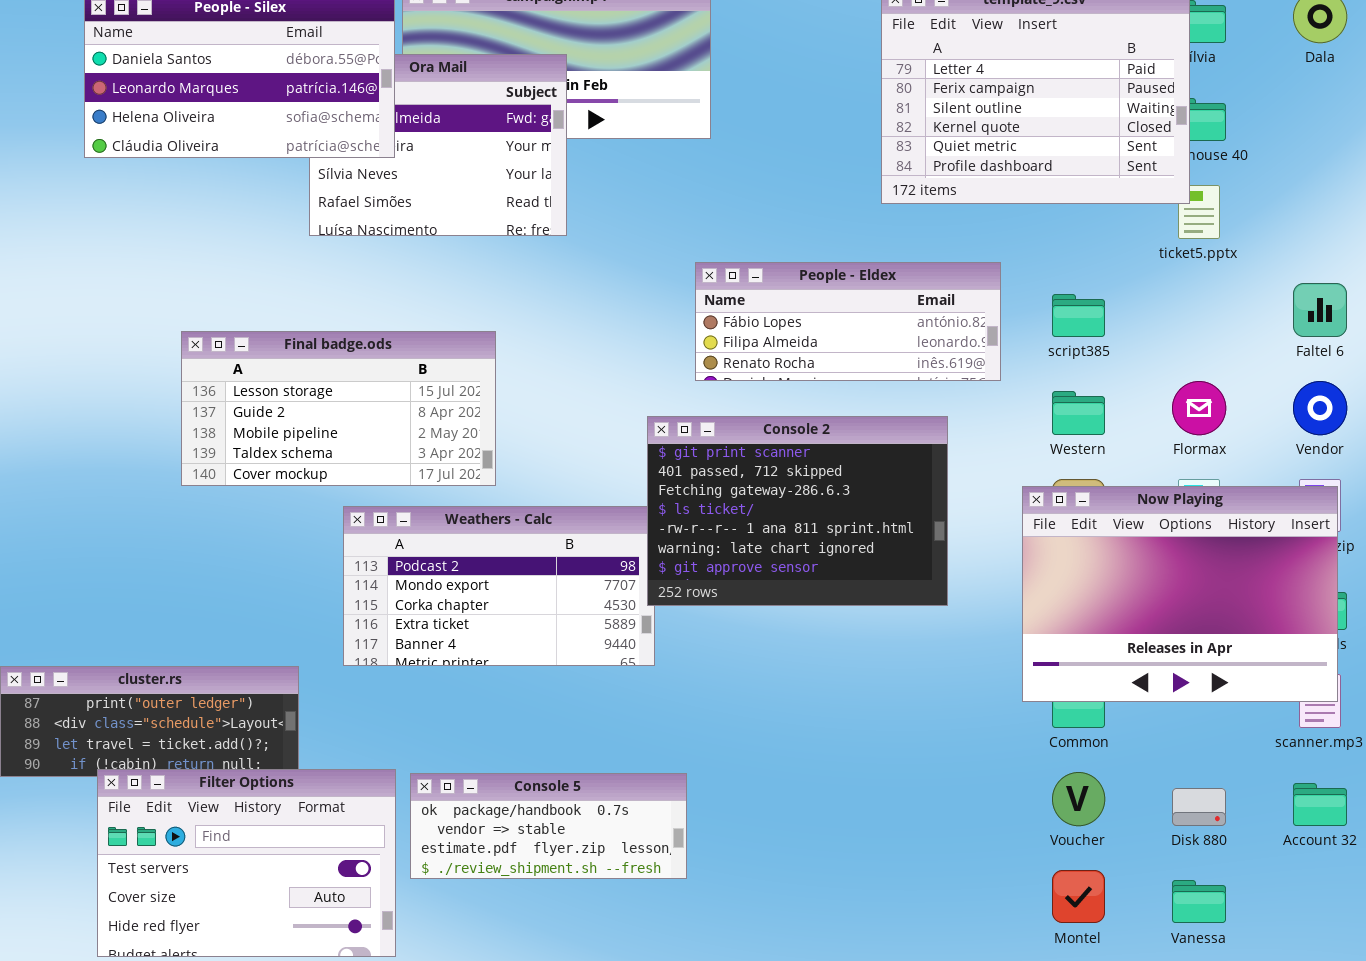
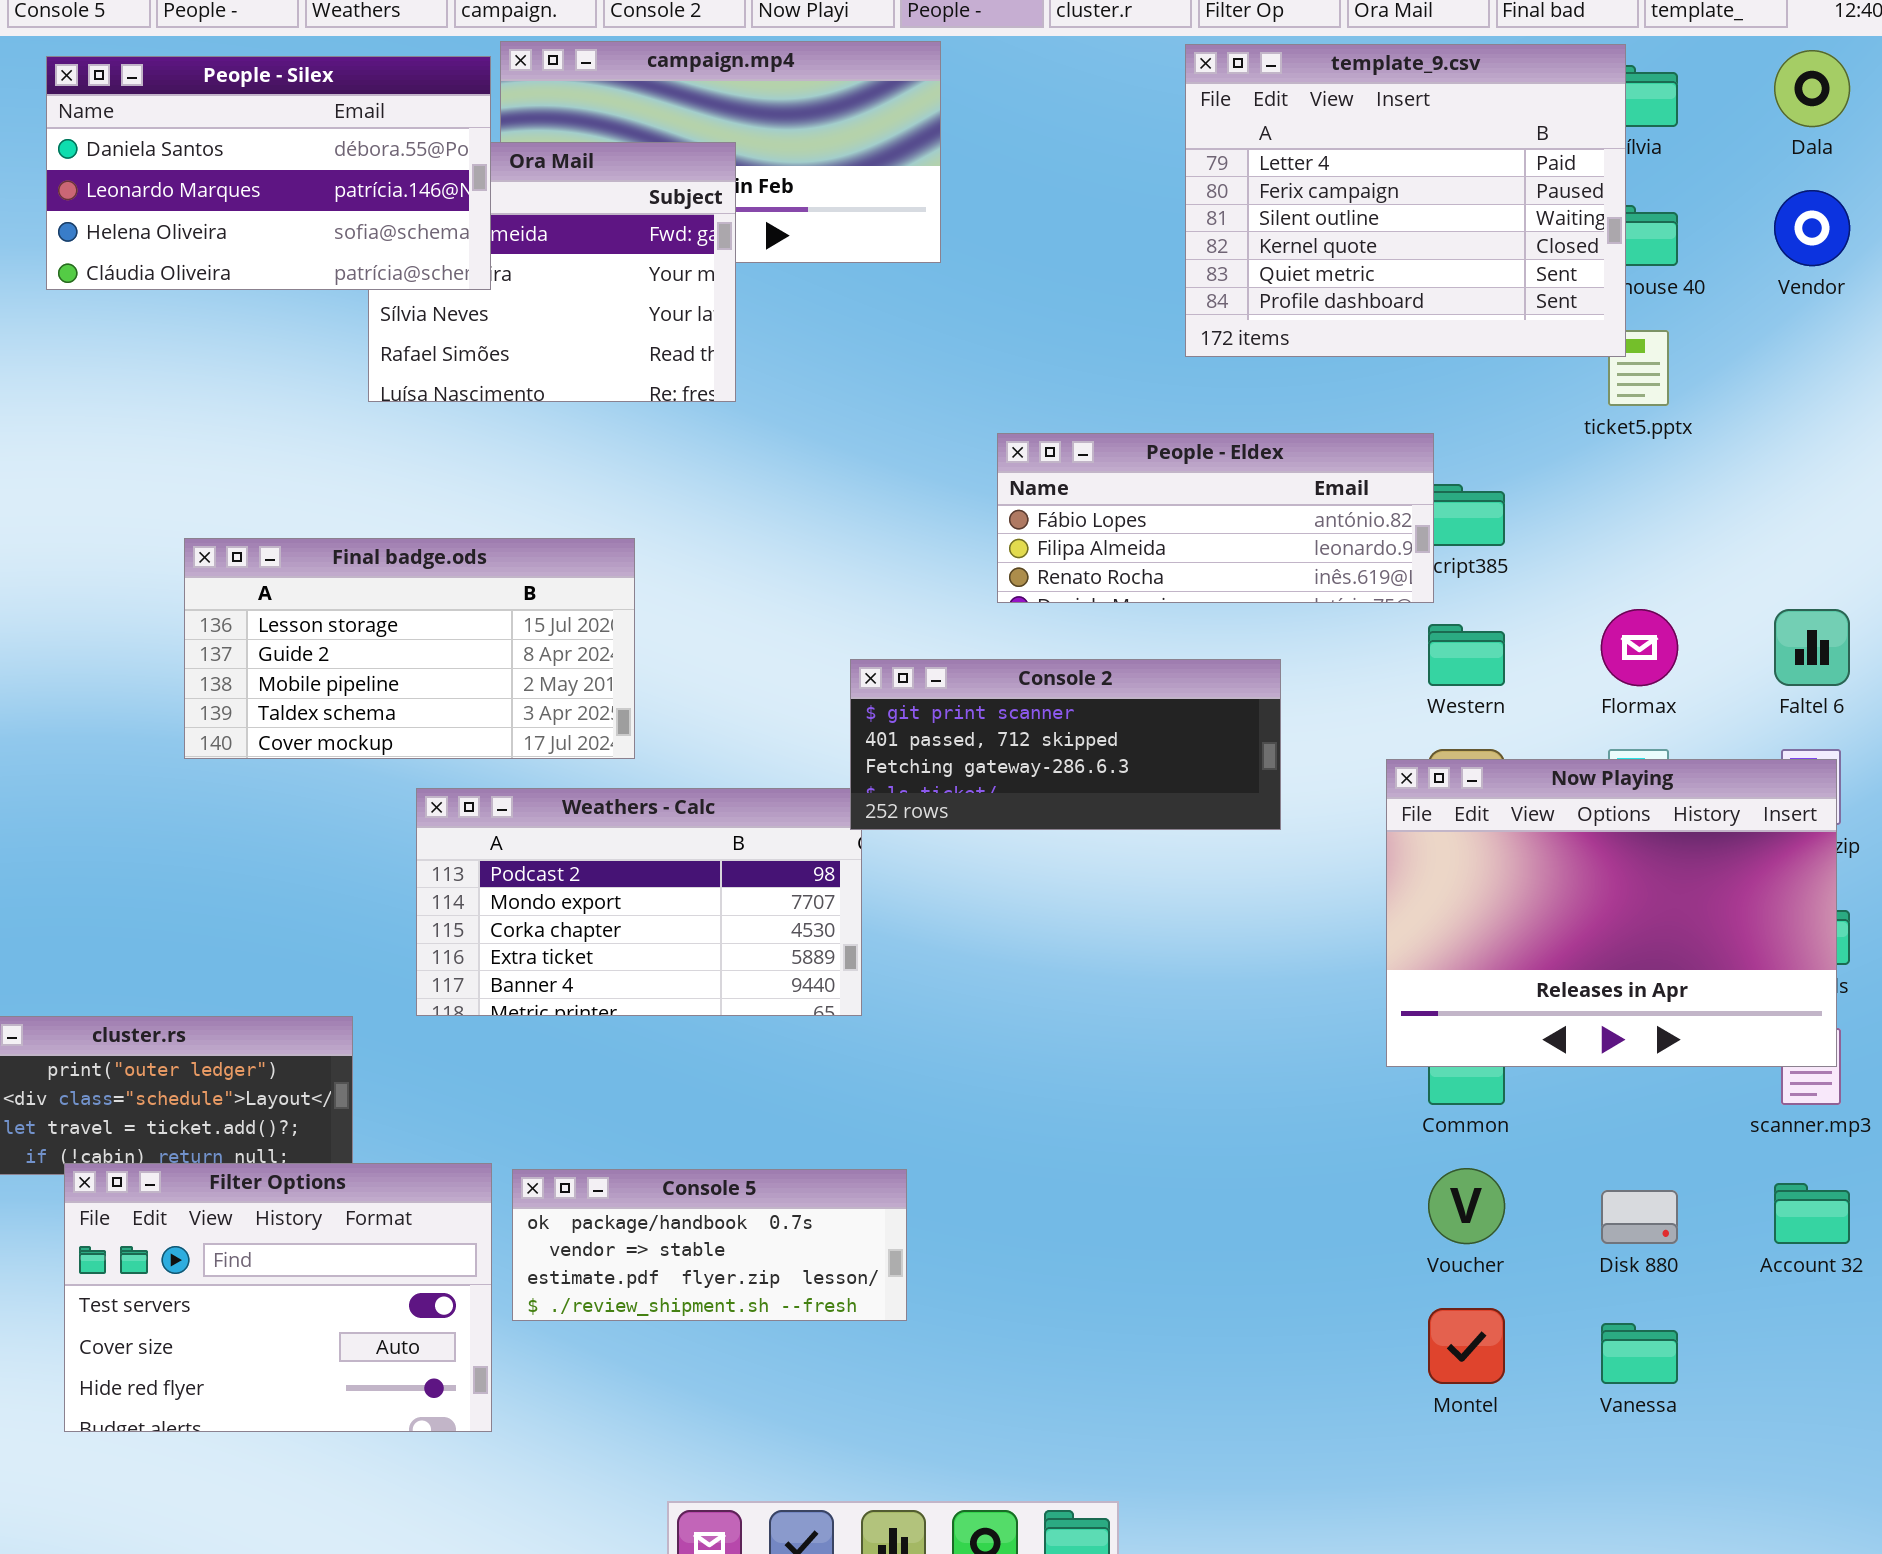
People - Eldex: [695,262,1001,381] -> [997,433,1434,603], moved
Faltel 6: [1293,283,1347,337] -> [1774,609,1850,686], moved
Vendor: [1293,381,1347,435] -> [1774,190,1850,266], moved
Console 2: [647,416,948,606] -> [850,659,1281,830], resized

